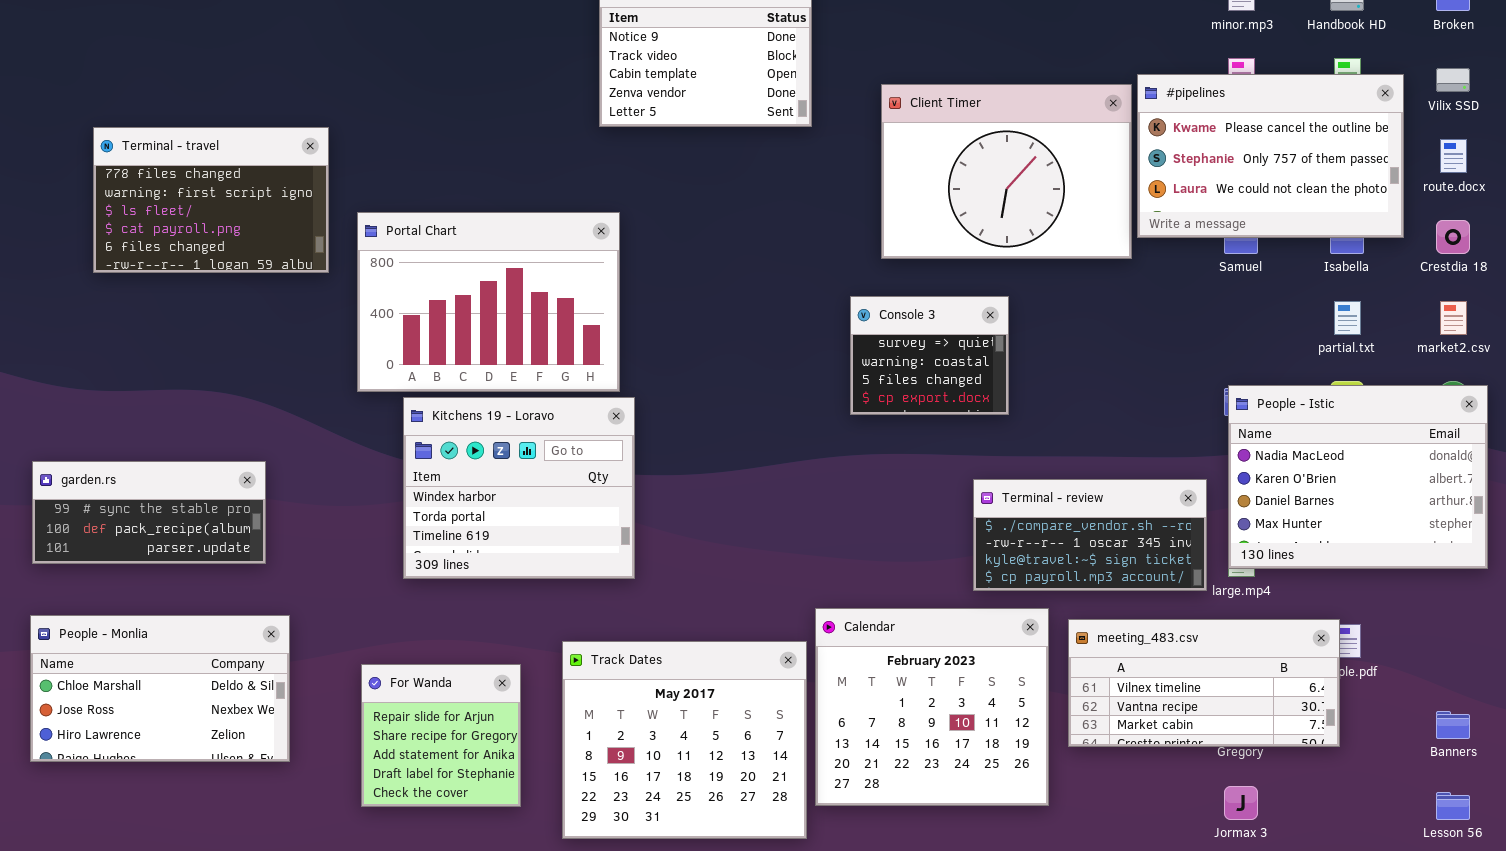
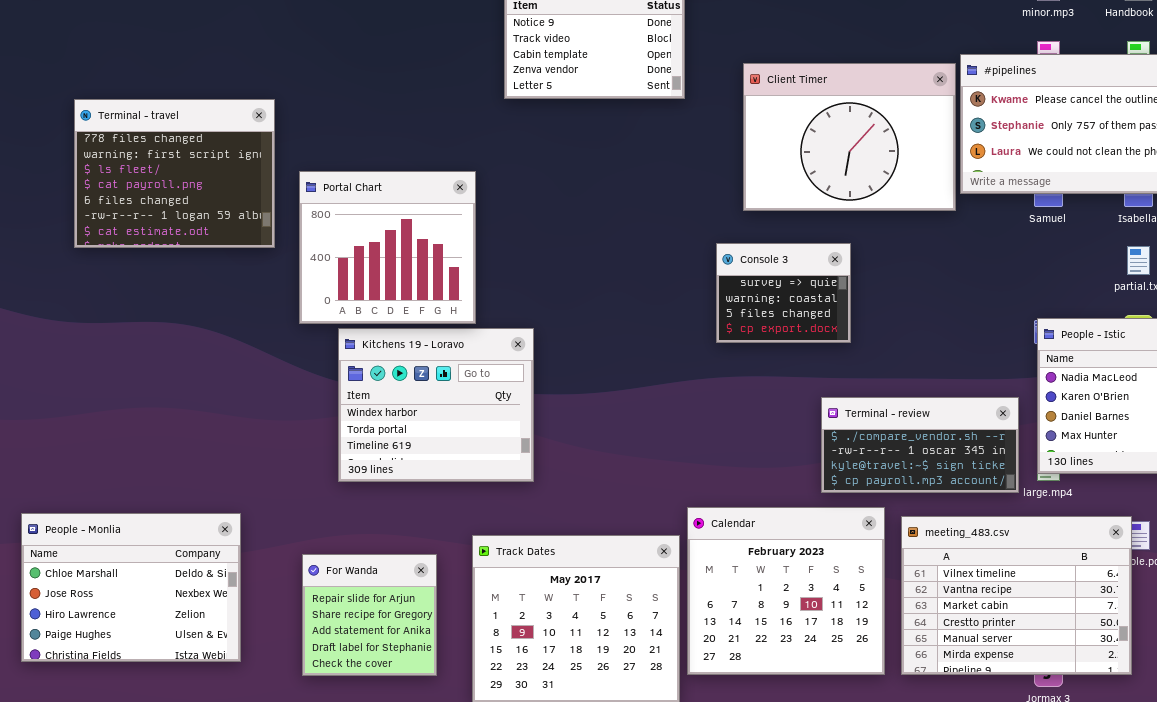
Terminal - travel: [93,127,329,273] -> [74,99,275,248], resized
Portal Chart: [357,212,620,392] -> [299,171,476,324], resized
garden.rs: [32,461,266,564] -> none, closed
People - Monlia: [30,615,290,762] -> [21,513,241,662], resized
meeting_483.csv: [1068,619,1340,747] -> [901,516,1132,675], resized

